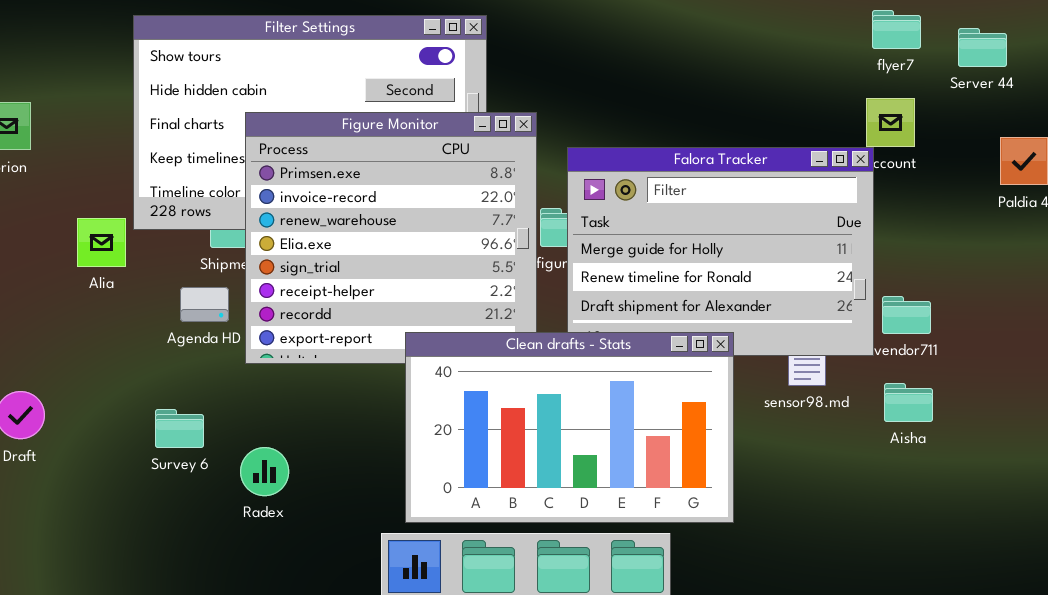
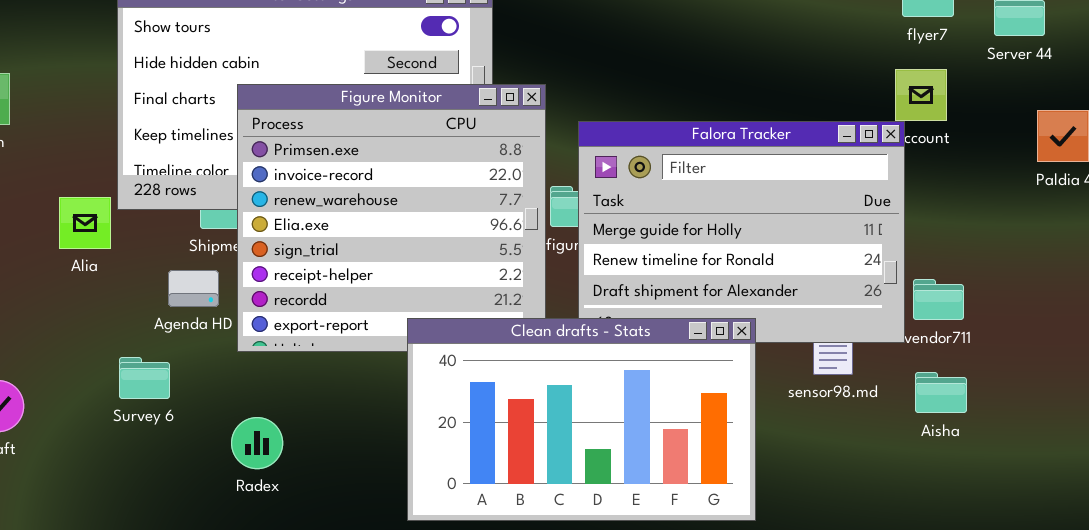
Survey 6: [155,409,204,448] -> [119,357,170,399], moved
Radex: [240,447,289,496] -> [231,417,283,469], moved

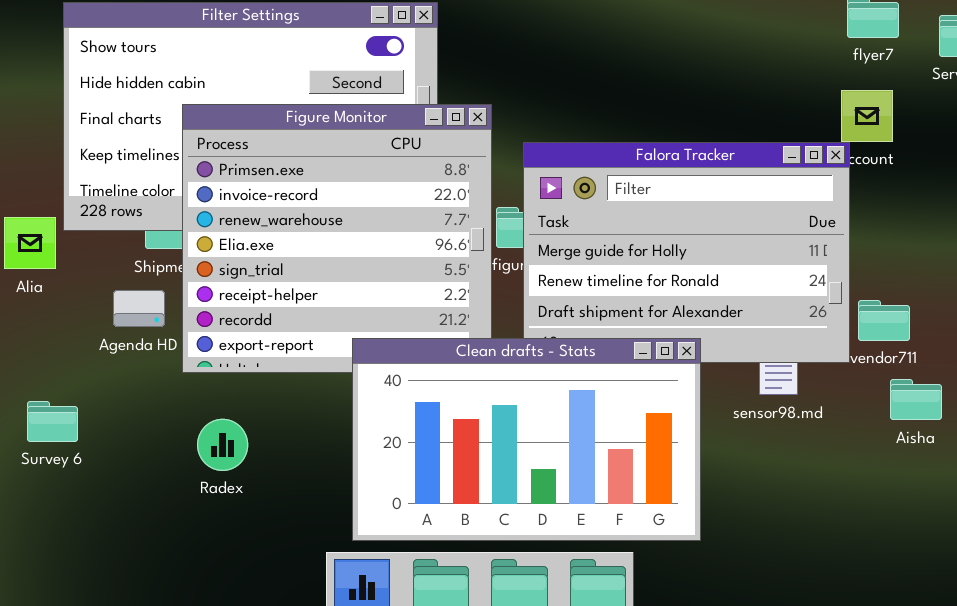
Survey 6: [119,357,170,399] -> [27,401,78,442], moved
Aisha: [915,372,967,413] -> [890,379,942,420], moved
Radex: [231,417,283,469] -> [197,419,248,471], moved

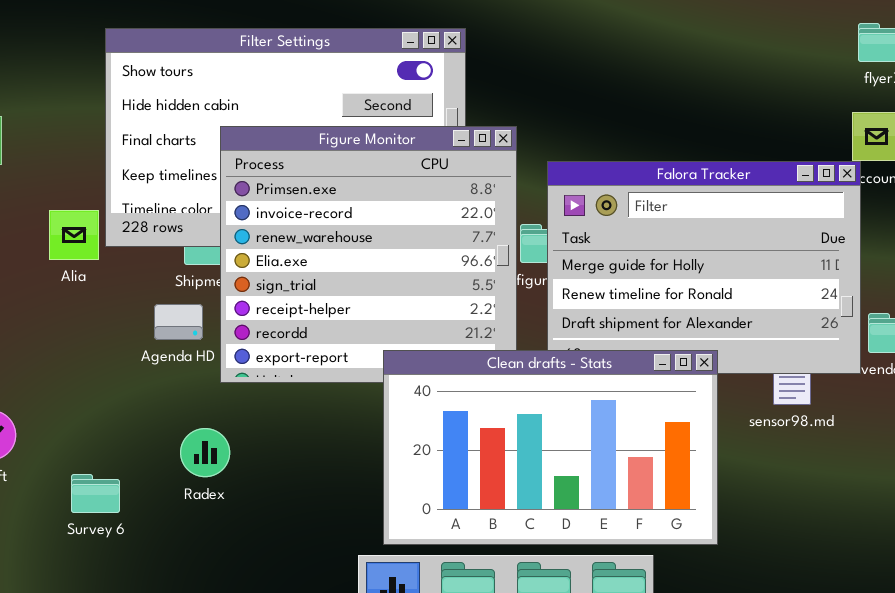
Alia: [4,217,56,269] -> [49,210,99,260], moved
Survey 6: [27,401,78,442] -> [71,474,120,513], moved
Radex: [197,419,248,471] -> [180,428,230,477], moved

